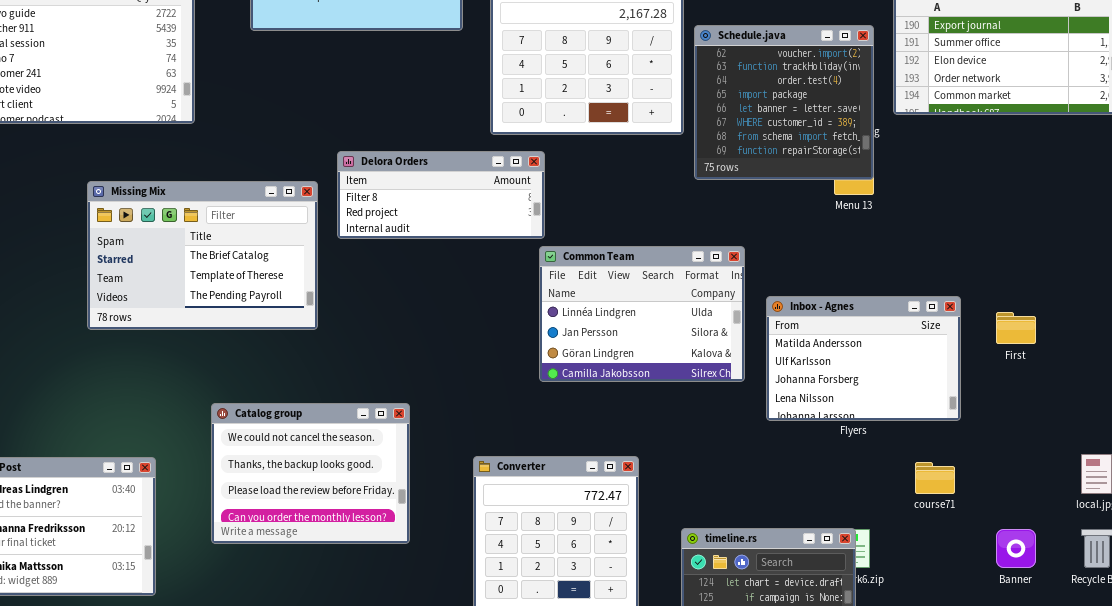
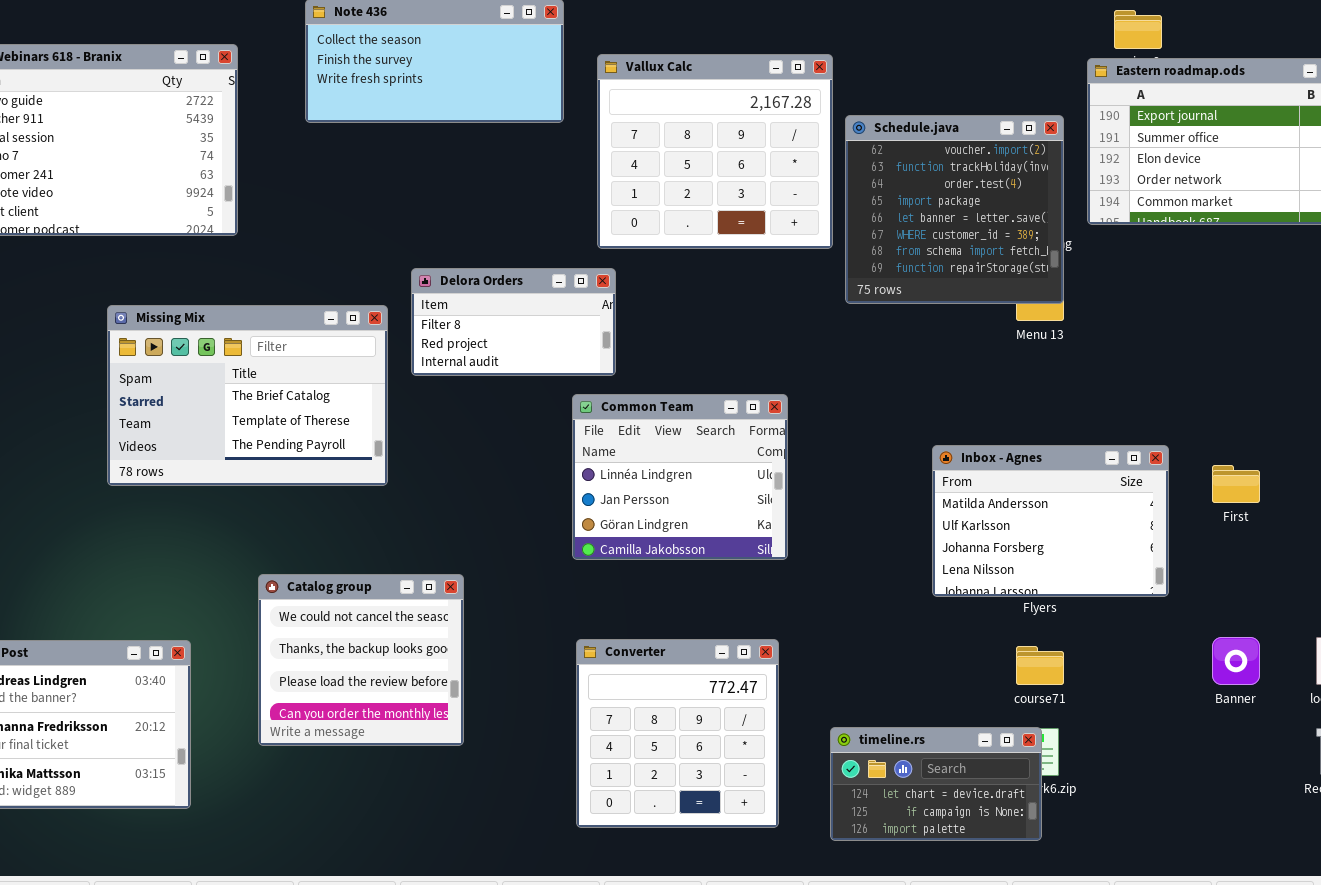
Delora Orders: [337,151,545,239] -> [411,268,616,376], resized
Common Team: [539,246,745,382] -> [572,394,788,560], moved, resized
Catalog group: [211,403,410,544] -> [258,574,464,746], resized
course71: [915,462,955,494] -> [1016,646,1064,685], moved
Banner: [996,529,1036,568] -> [1212,637,1260,685], moved

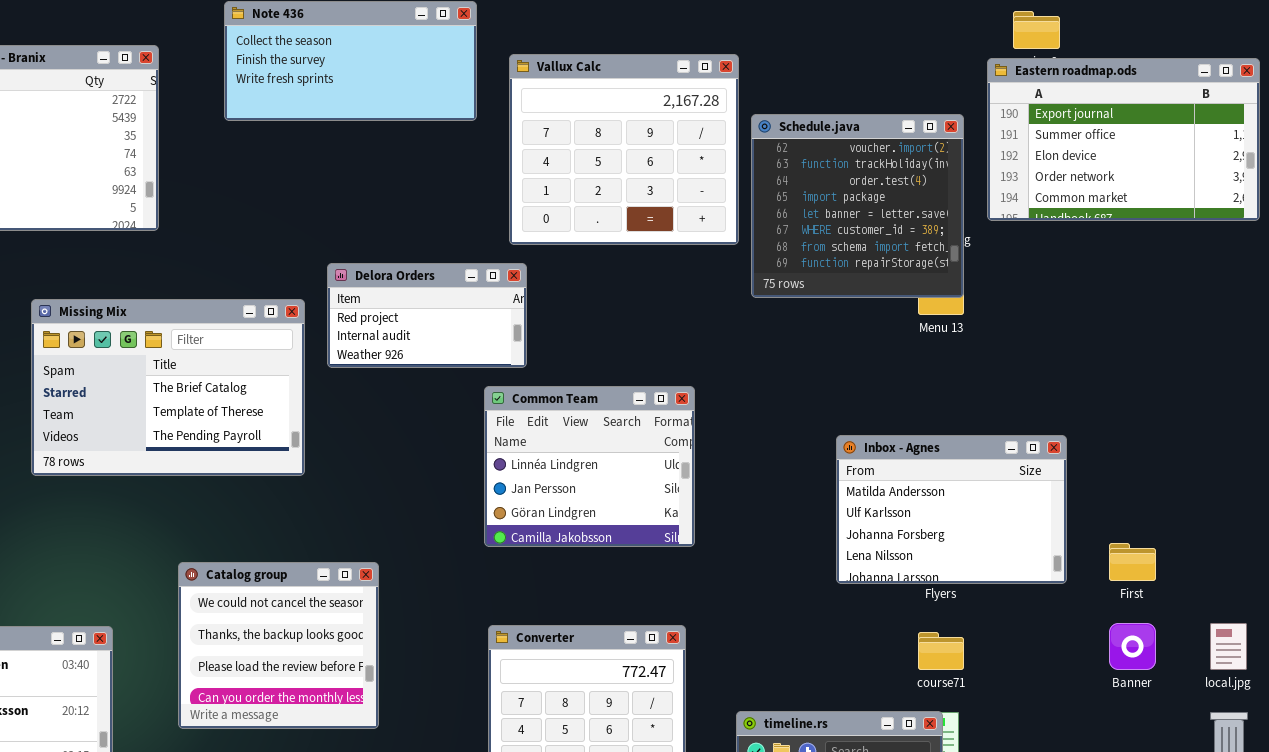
Delora Orders: [411,268,616,376] -> [327,263,527,368], scrolled down 1 row
First: [1212,465,1260,503] -> [1109,543,1156,581], moved

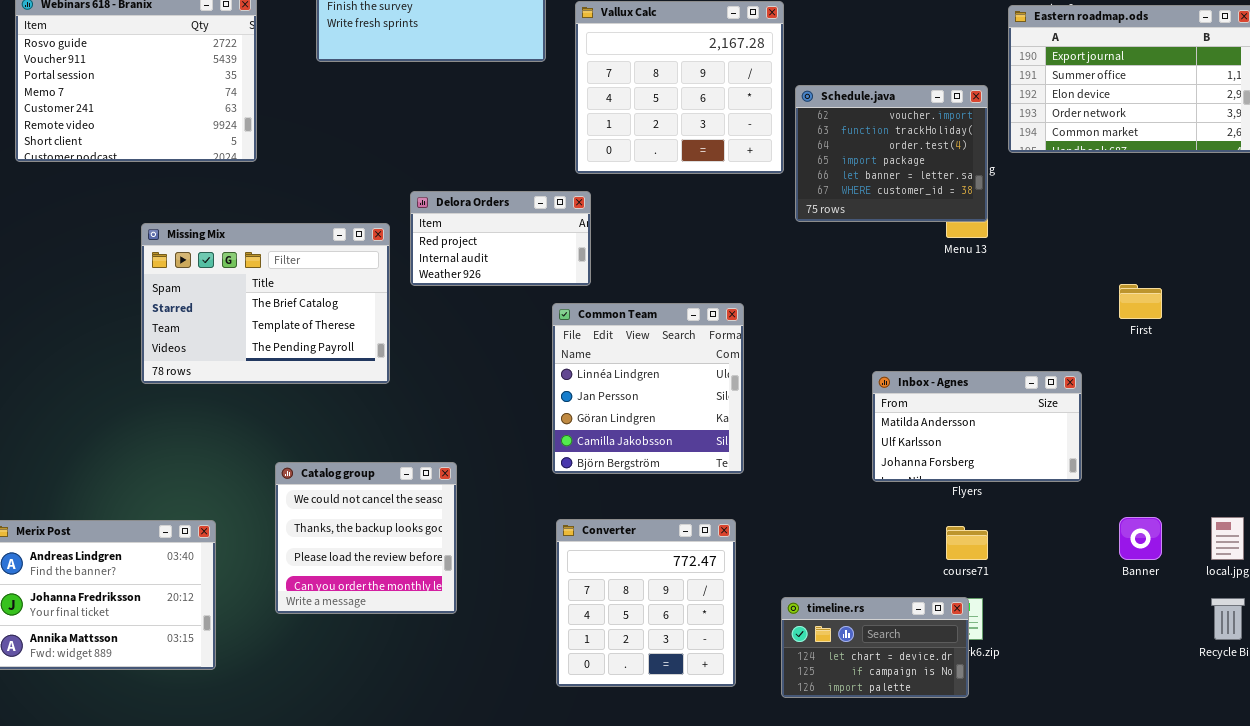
Schedule.java: [751,114,964,298] -> [795,85,988,222], resized
Common Team: [484,386,695,547] -> [552,303,744,474], resized
Inbox - Agnes: [836,435,1067,584] -> [872,371,1082,482], resized
First: [1109,543,1156,581] -> [1119,284,1162,319], moved

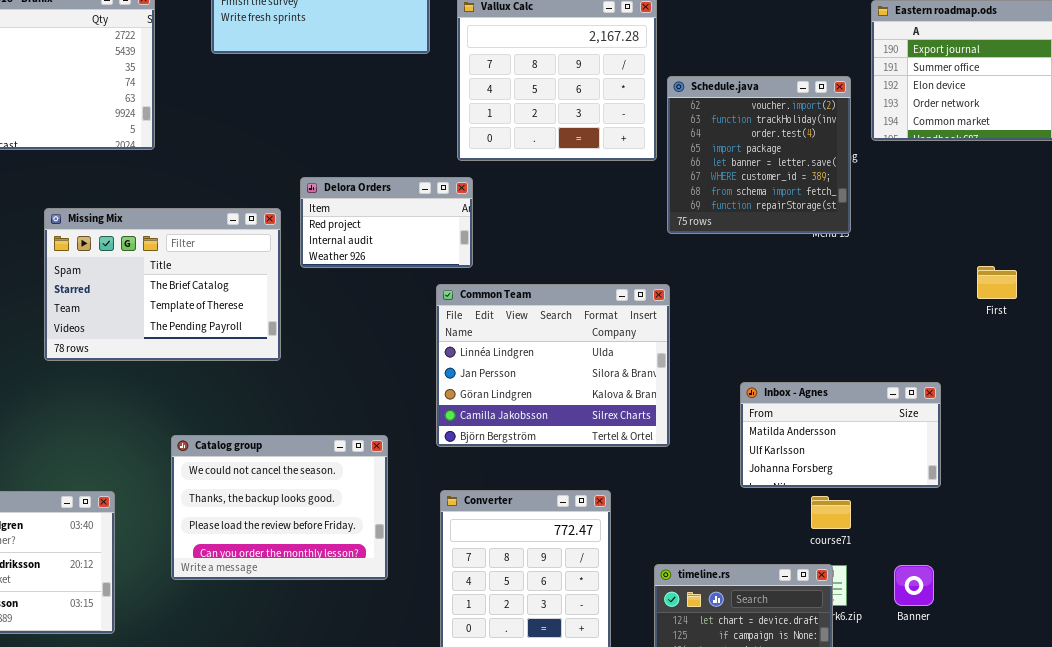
Schedule.java: [795,85,988,222] -> [667,76,851,234], resized
Common Team: [552,303,744,474] -> [436,284,670,447], resized
Inbox - Agnes: [872,371,1082,482] -> [740,382,941,488], moved
Catalog group: [275,462,457,614] -> [171,435,388,580], resized
Banner: [1119,517,1162,560] -> [894,565,934,606], moved

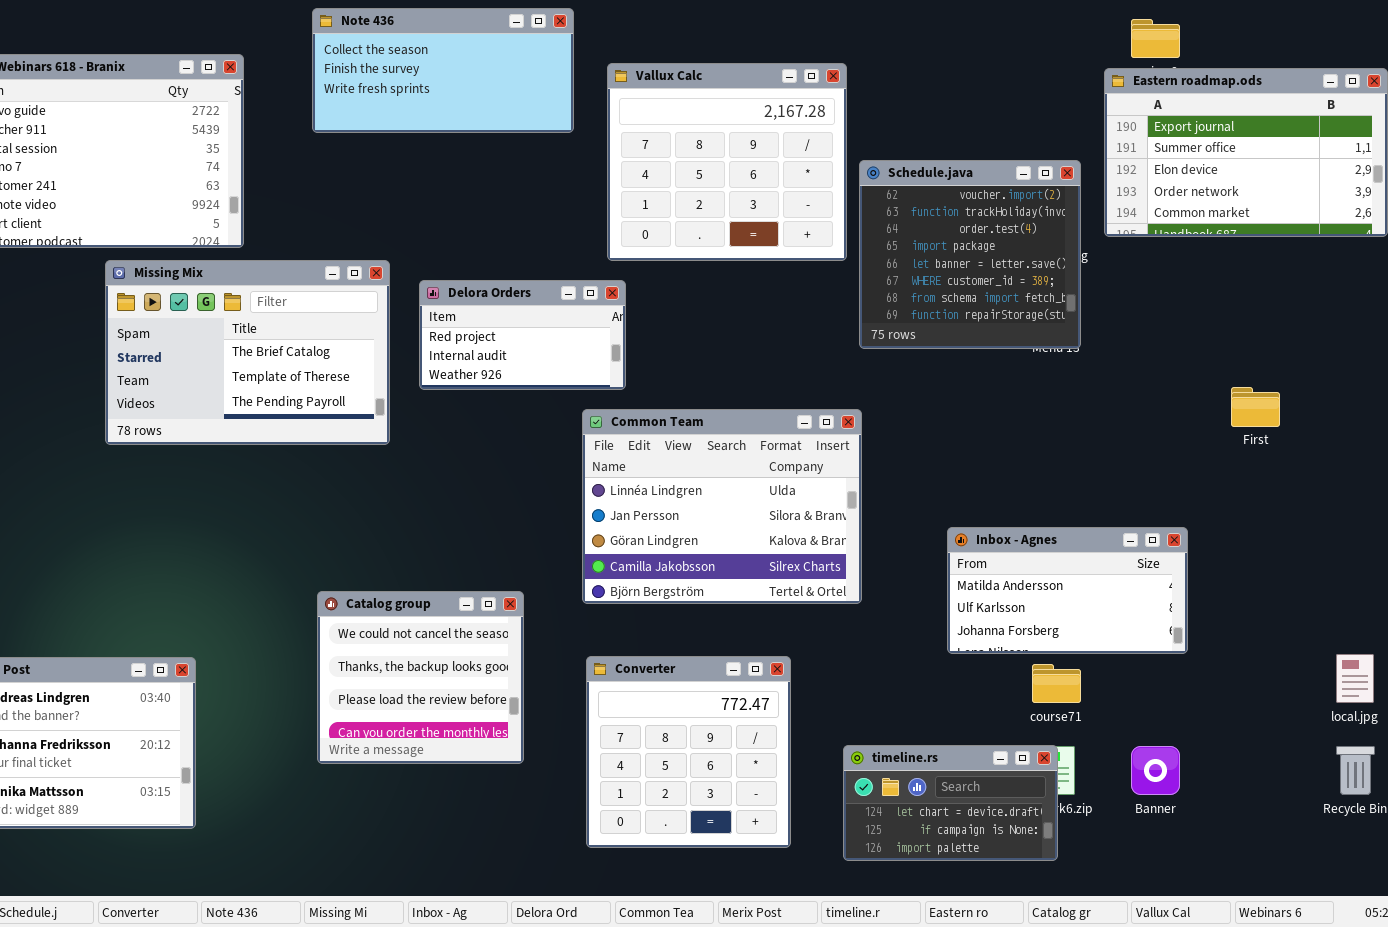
Missing Mix: [44,208,281,361] -> [105,260,390,445], moved
Catalog group: [171,435,388,580] -> [317,591,524,764], resized

